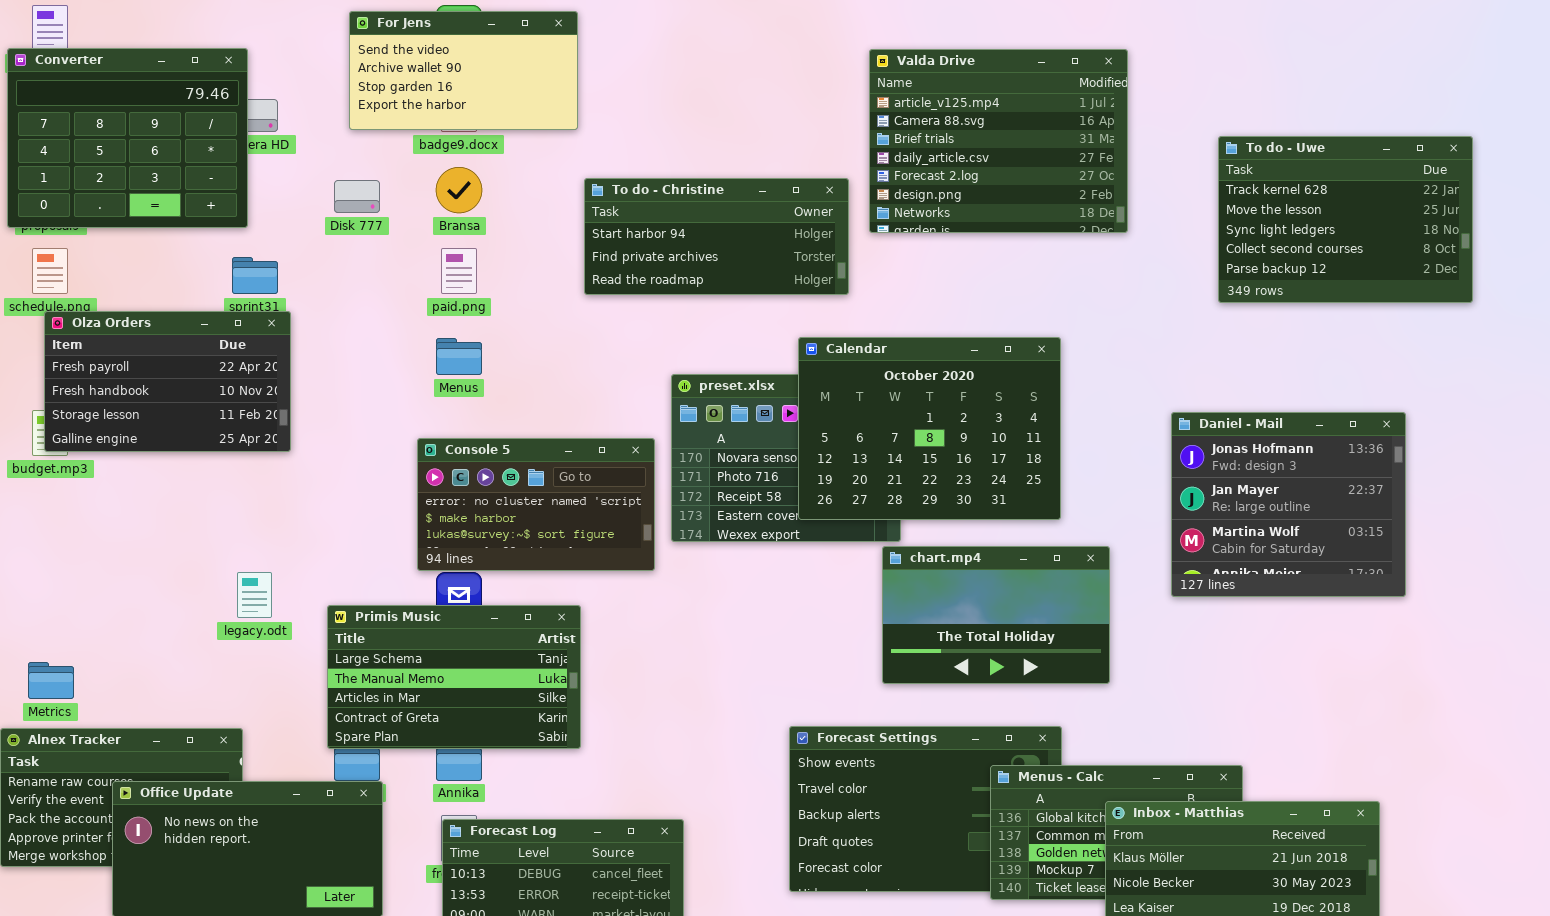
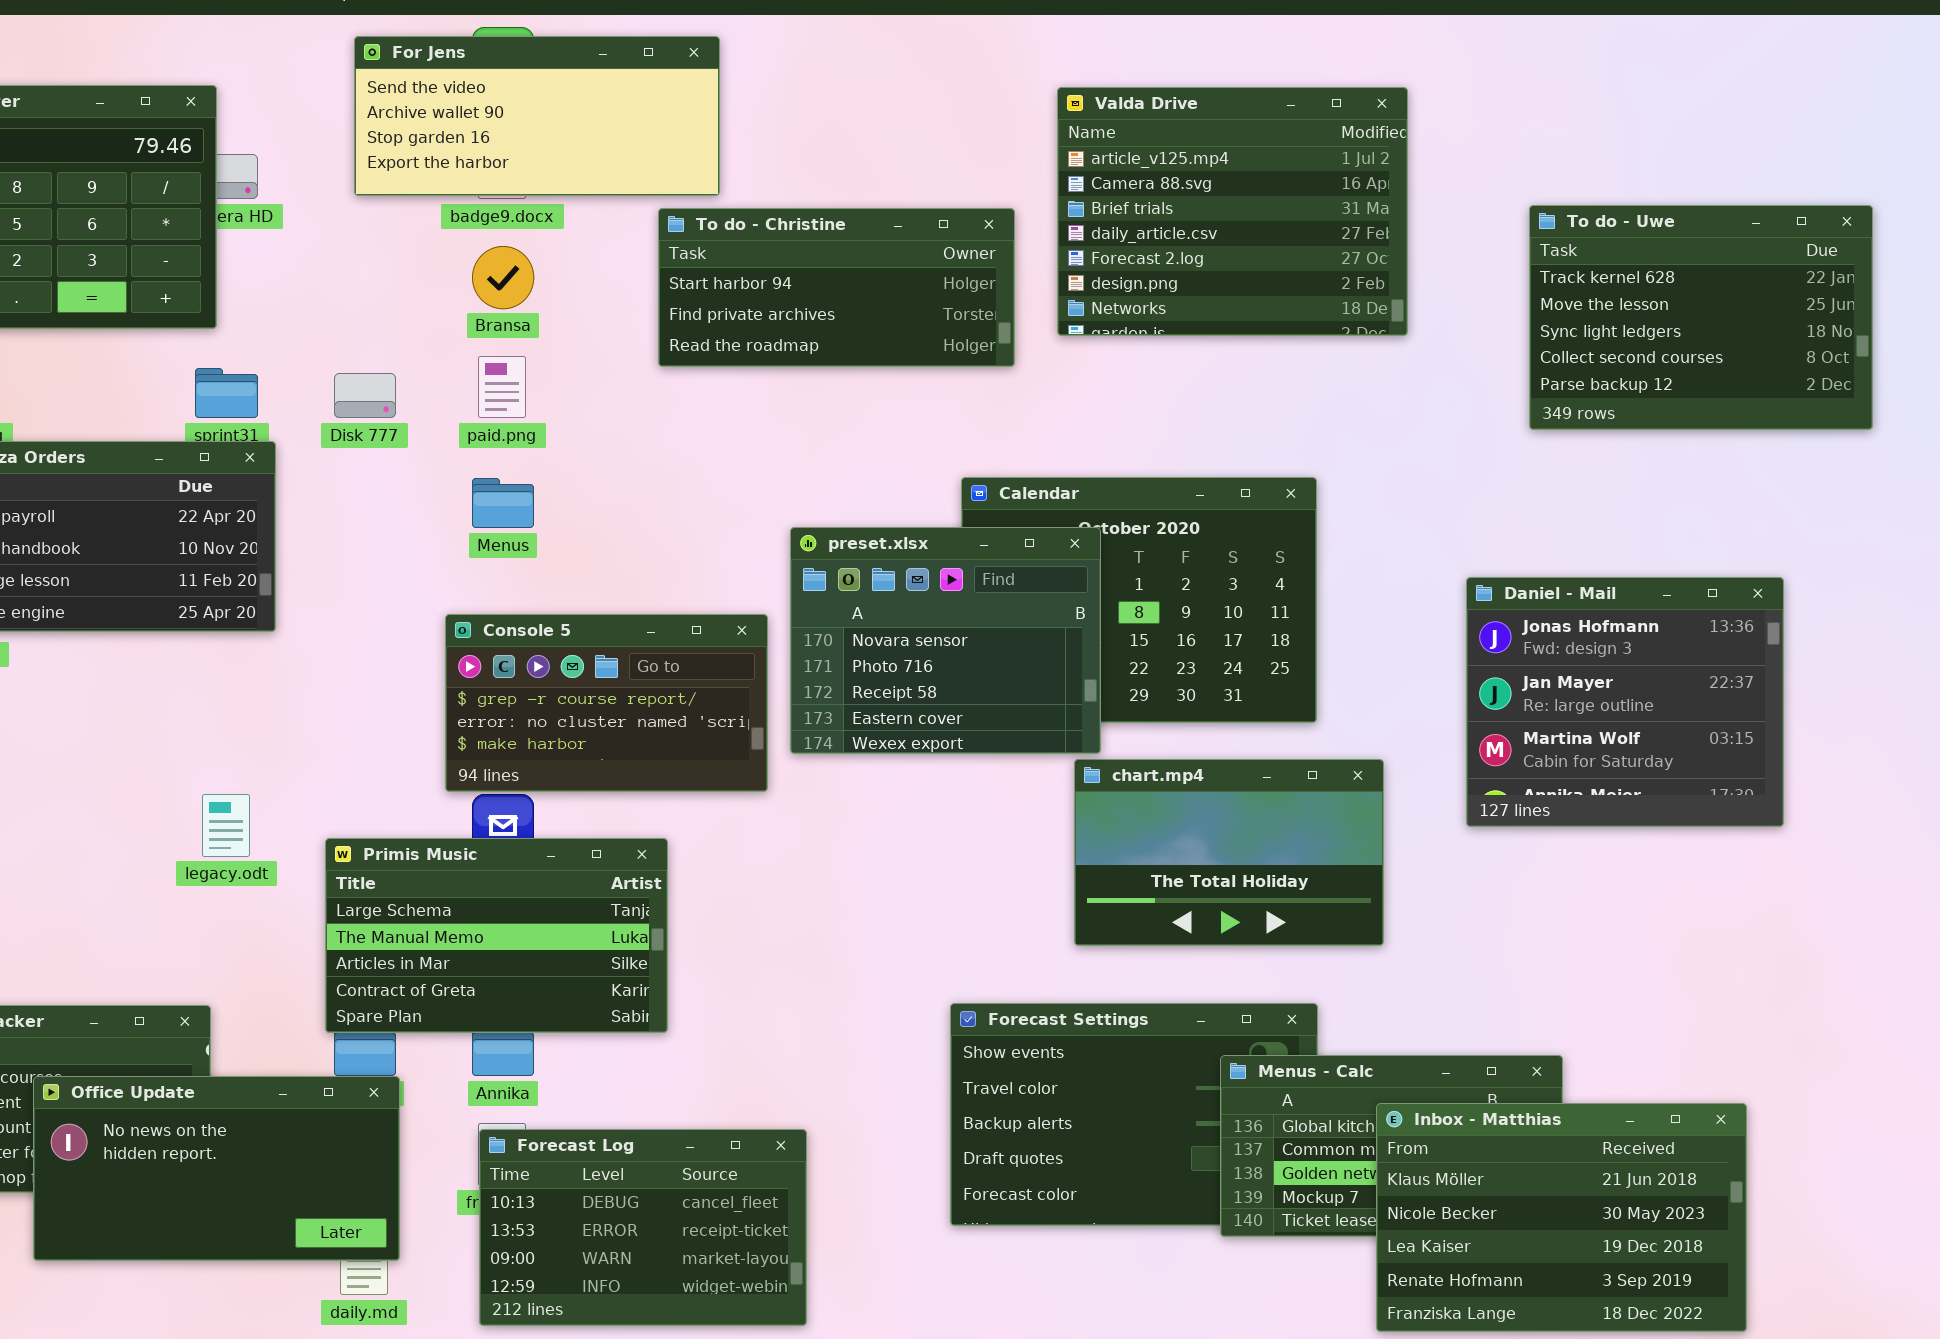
For Jens: [349,11,578,130] -> [354,36,720,196], resized
To do - Christine: [584,178,849,295] -> [658,208,1015,367], moved
Disk 777: [334,180,380,213] -> [334,373,396,418], moved
preset.xlsx: [671,374,901,542] -> [790,527,1101,754], raised
Console 5: [417,438,655,571] -> [445,614,768,792], scrolled up 1 row

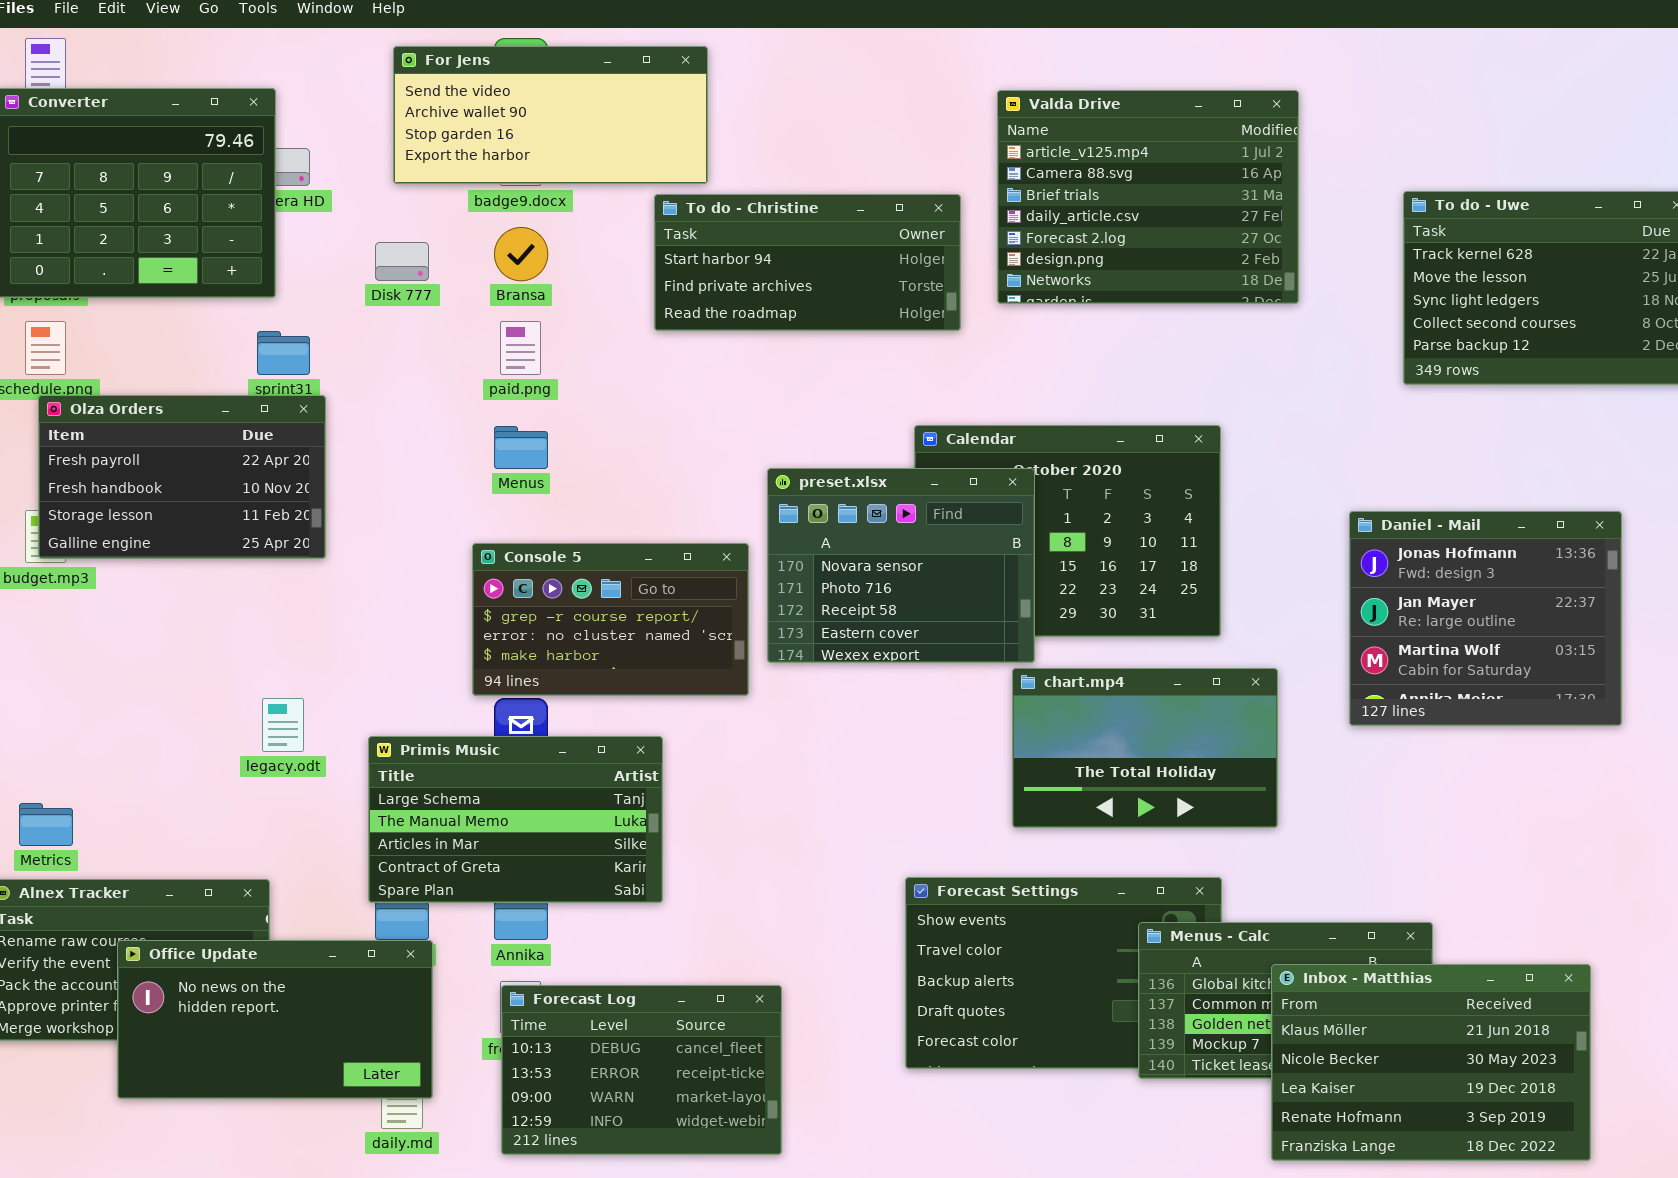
Disk 777: [334,373,396,418] -> [375,242,429,281], moved

